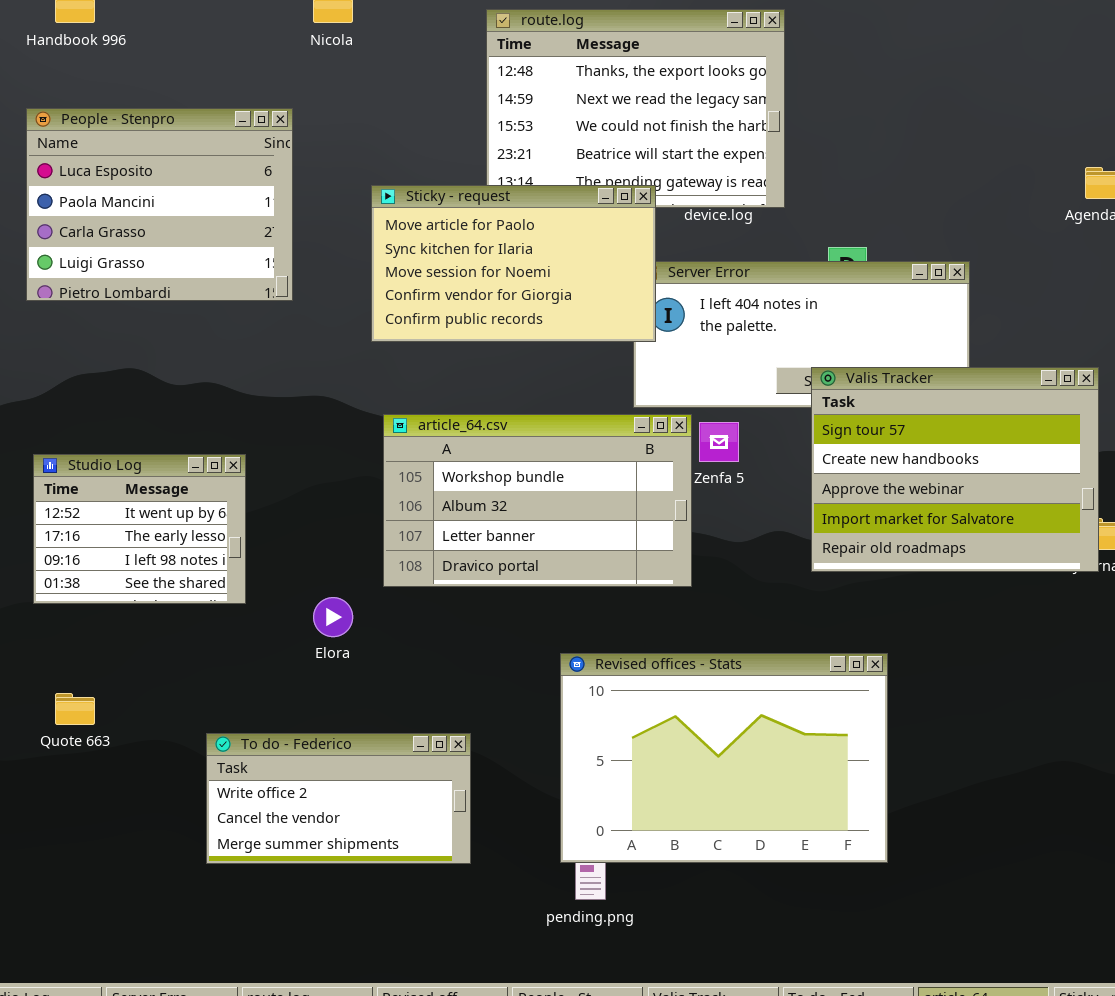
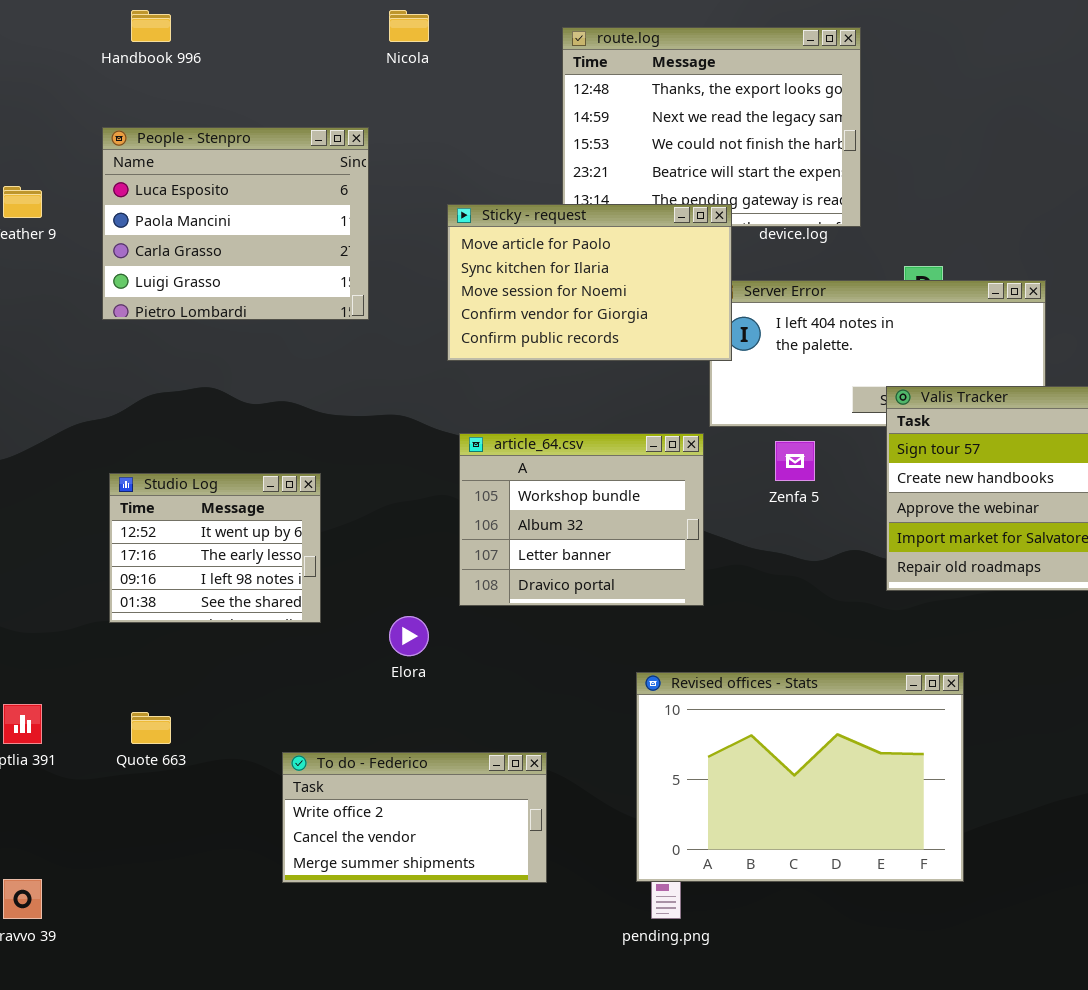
article_64.csv: [383,414,692,587] -> [459,433,704,606], resized

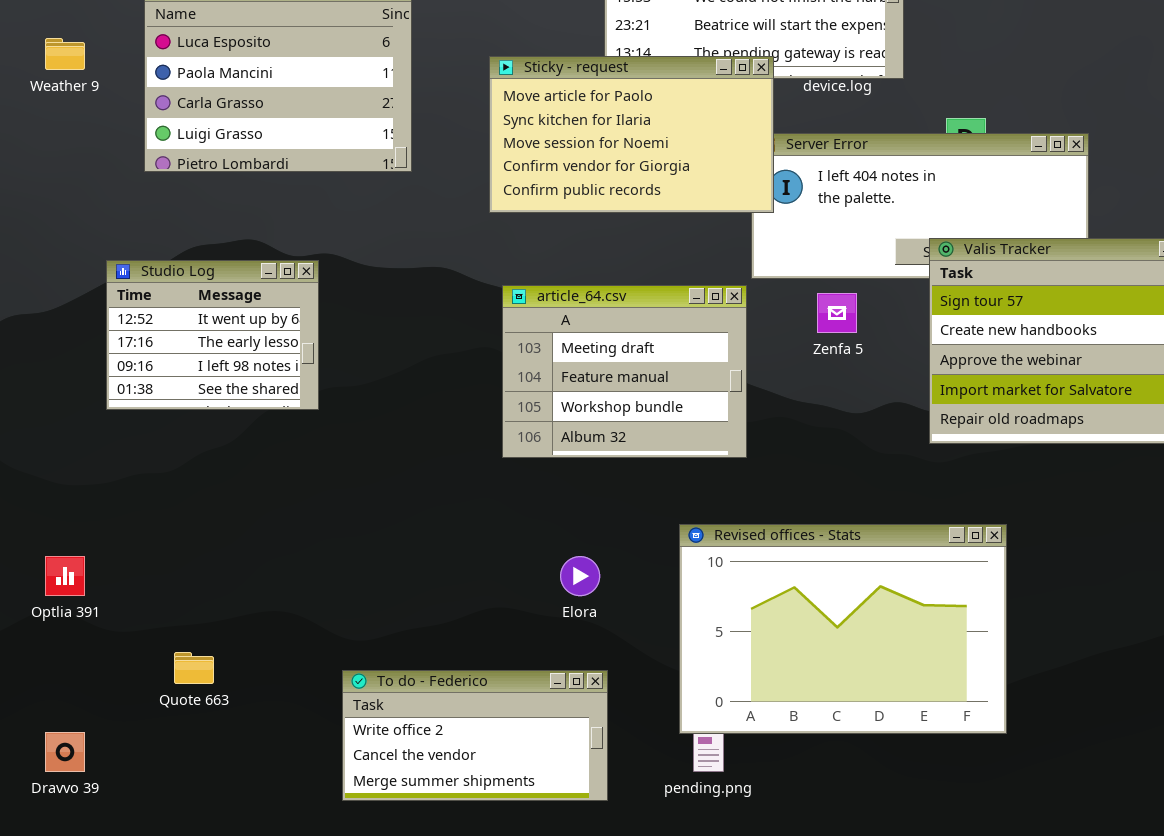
article_64.csv: [459,433,704,606] -> [502,285,747,458], scrolled up 2 rows
Studio Log: [109,473,321,623] -> [106,260,319,410], moved
Elora: [389,616,429,656] -> [560,556,600,596], moved
Quote 663: [131,712,171,744] -> [174,652,214,684], moved
To do - Federico: [282,752,547,883] -> [342,670,608,801], moved

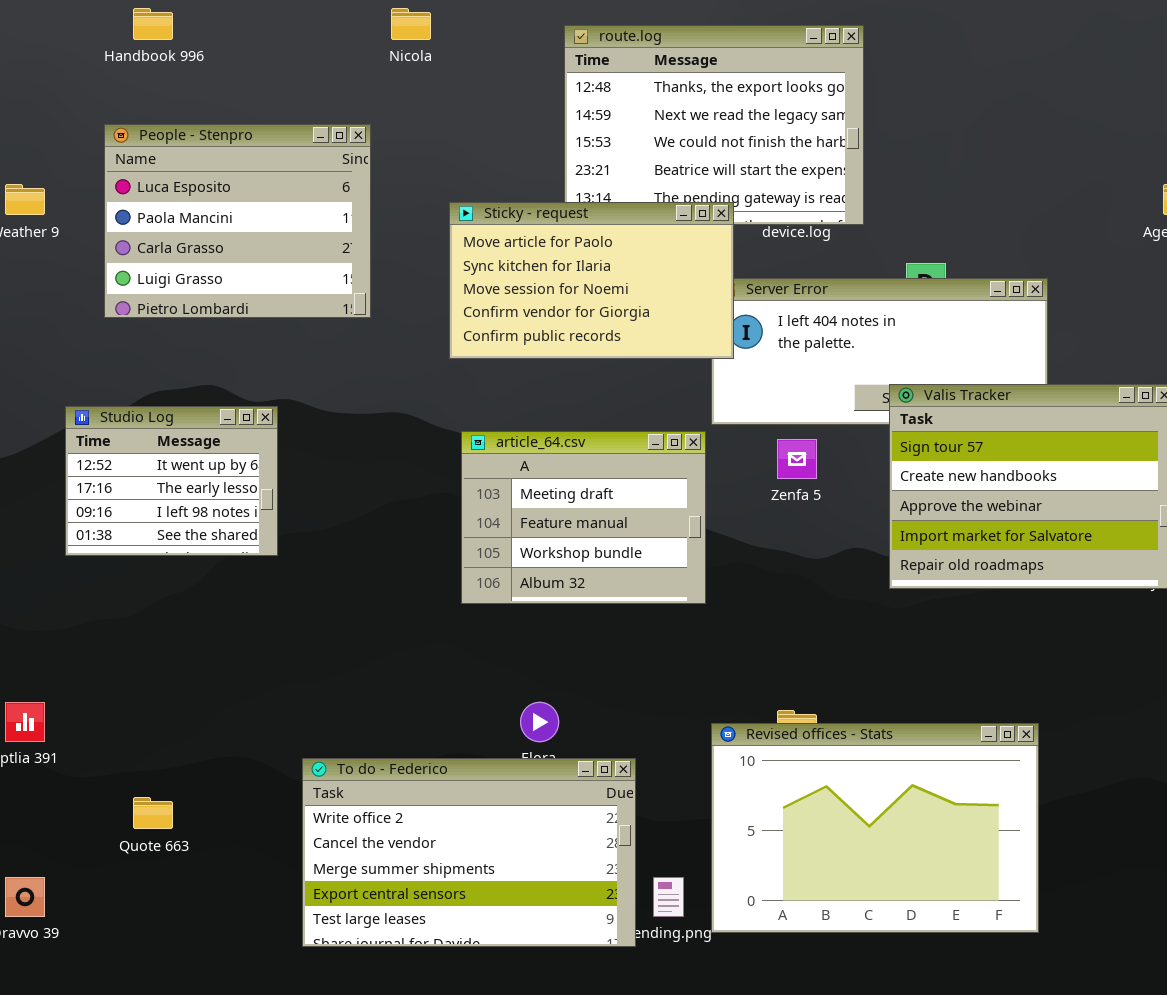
Revised offices - Stats: [679,524,1007,734] -> [711,723,1039,933], moved
To do - Federico: [342,670,608,801] -> [302,758,636,947], resized

